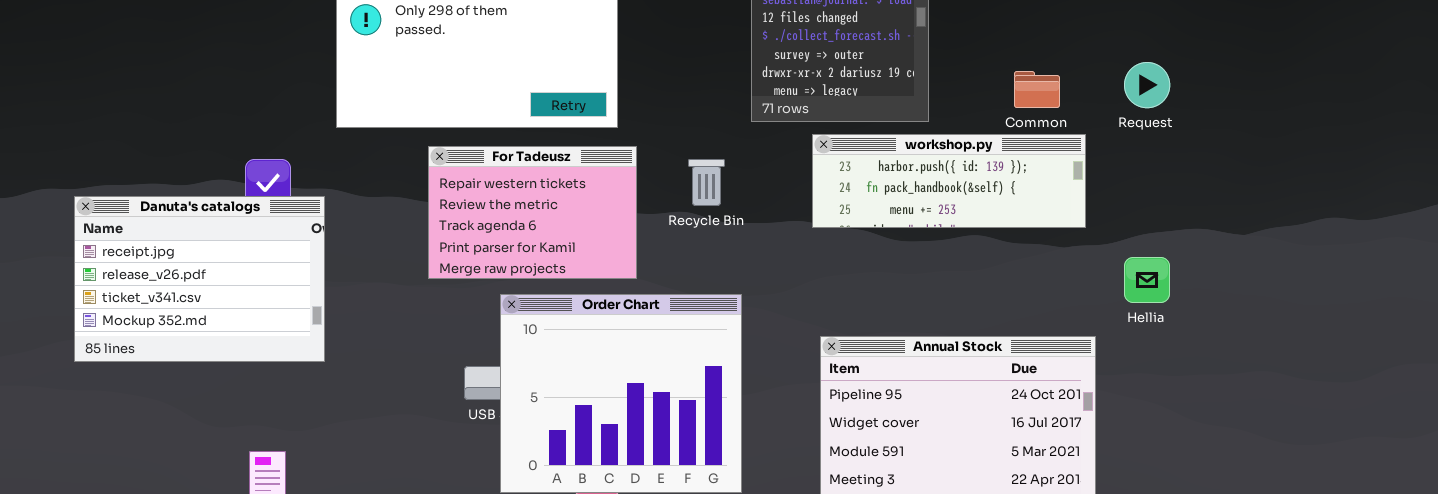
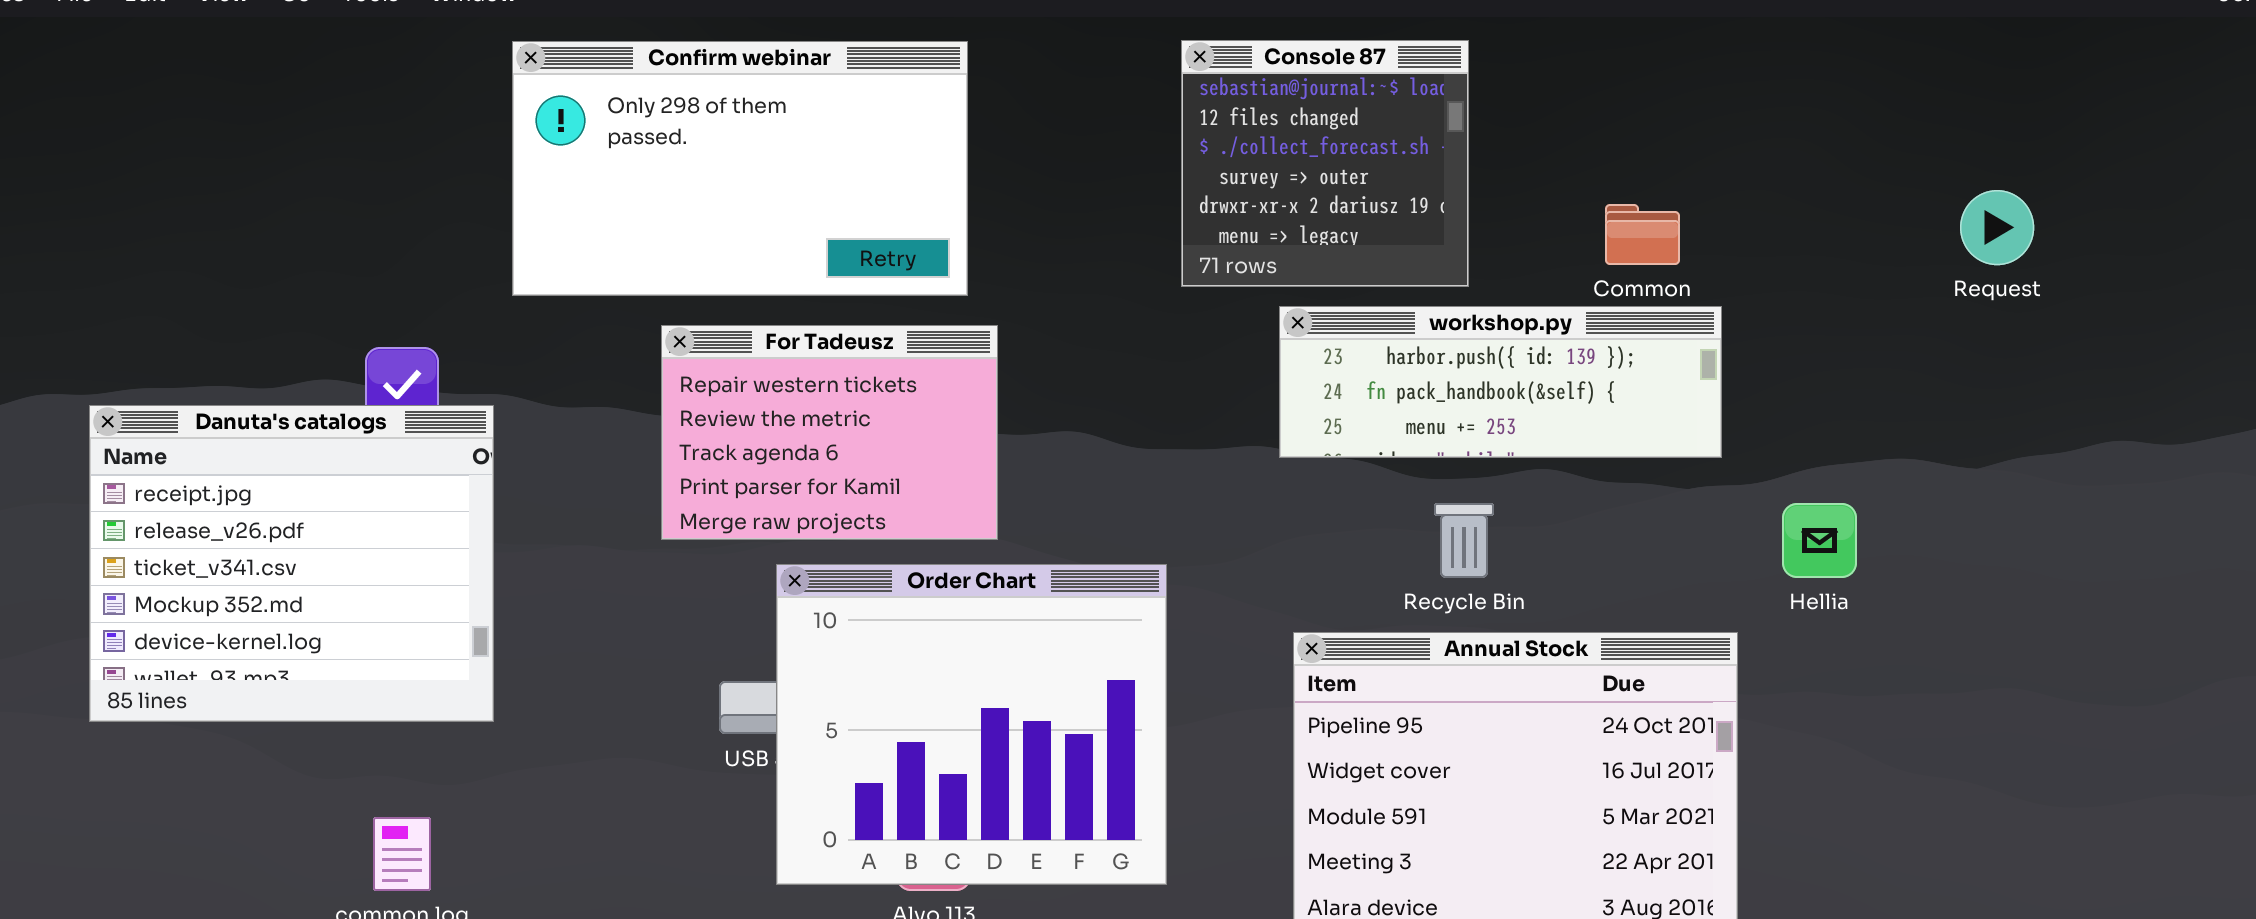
Request: [1124,62,1170,108] -> [1960,190,2034,265], moved
Recycle Bin: [688,159,725,206] -> [1434,503,1494,578], moved
Danuta's catalogs: [74,196,325,362] -> [89,405,494,722], resized

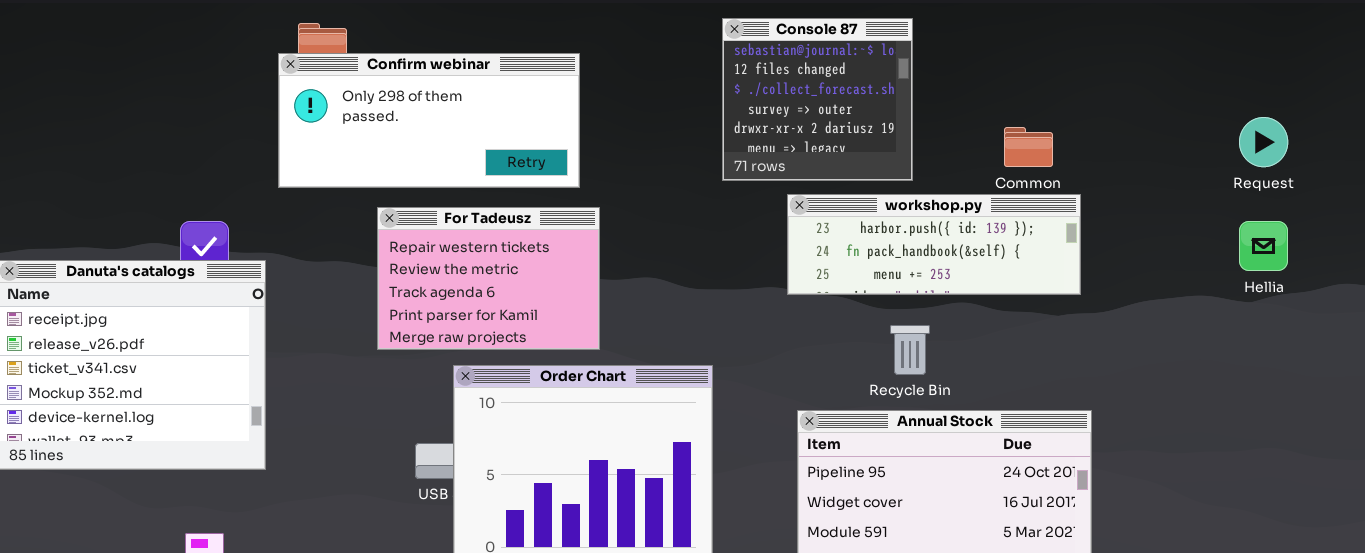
Confirm webinar: [512,41,968,296] -> [278,53,580,188], resized
Hellia: [1782,503,1857,578] -> [1239,221,1288,271], moved

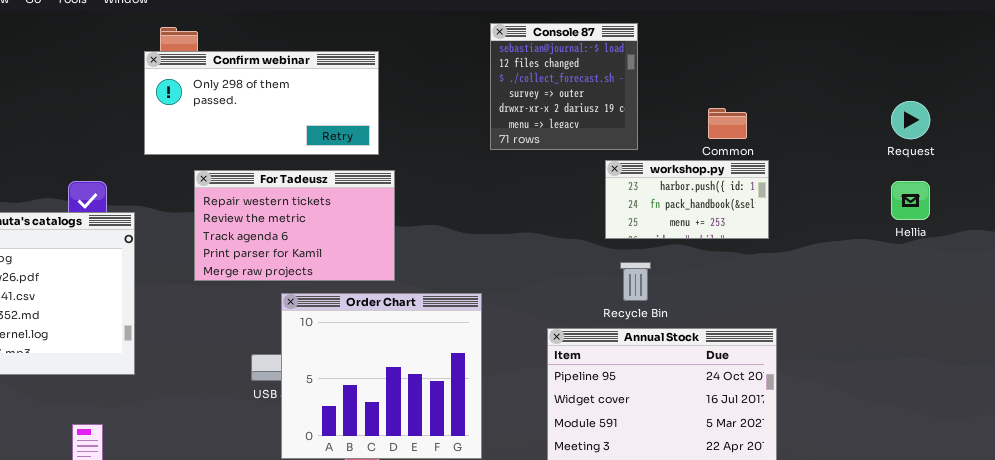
workshop.py: [787,194,1081,295] -> [605,160,769,239], resized
For Tadeusz: [377,207,600,350] -> [194,170,395,281], resized

